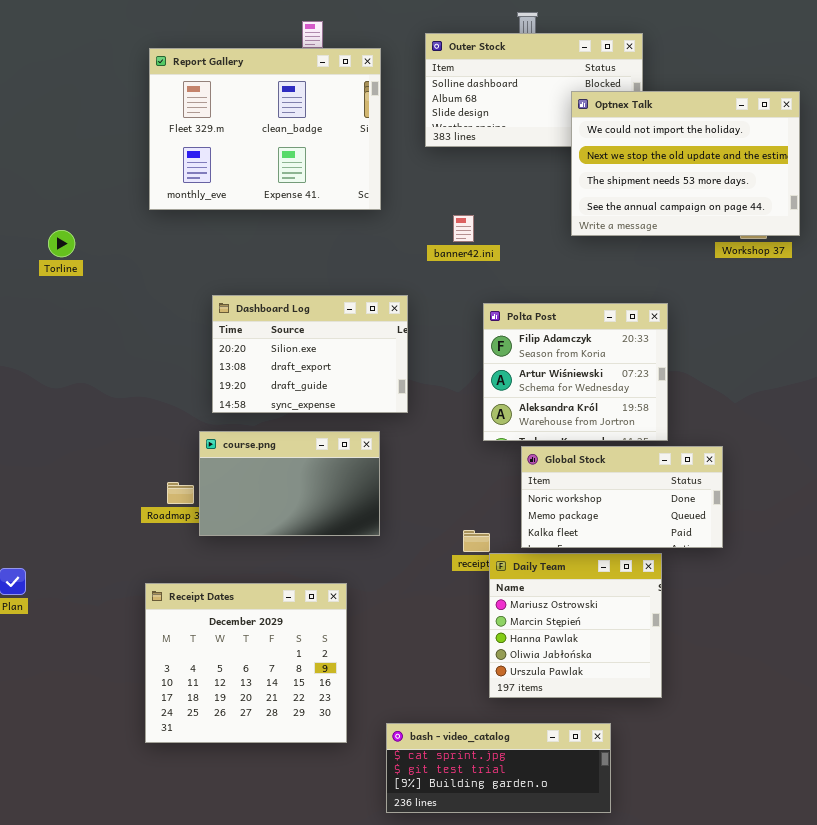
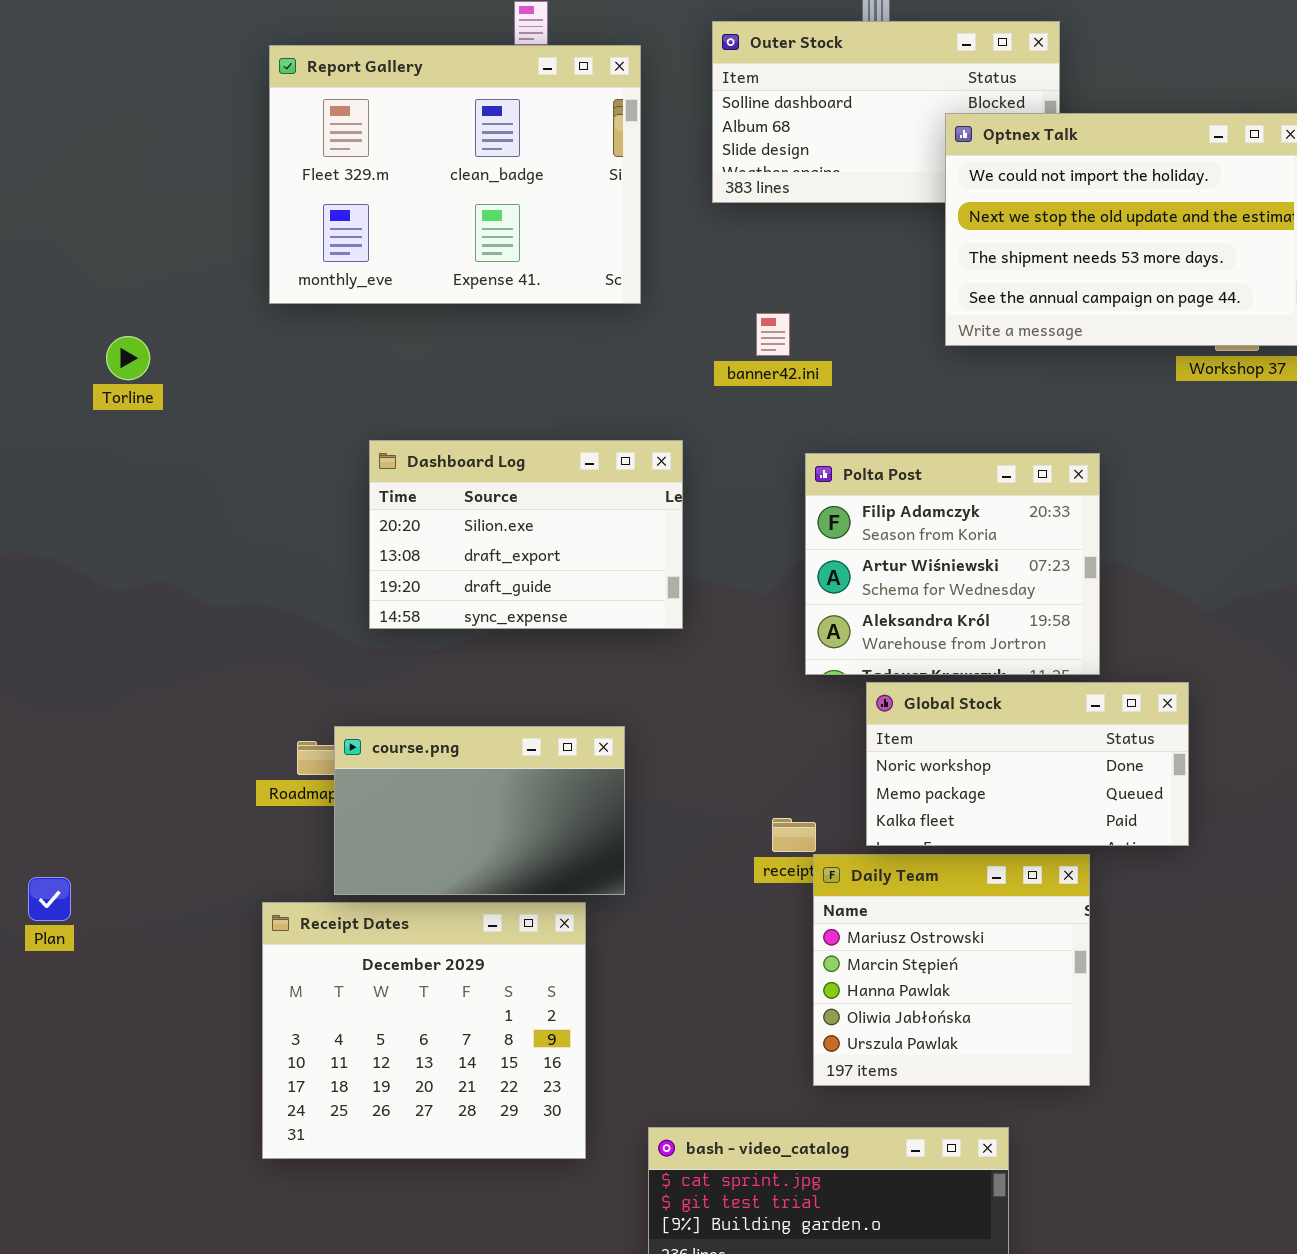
course.png: [199,431,380,536] -> [334,726,625,895], moved

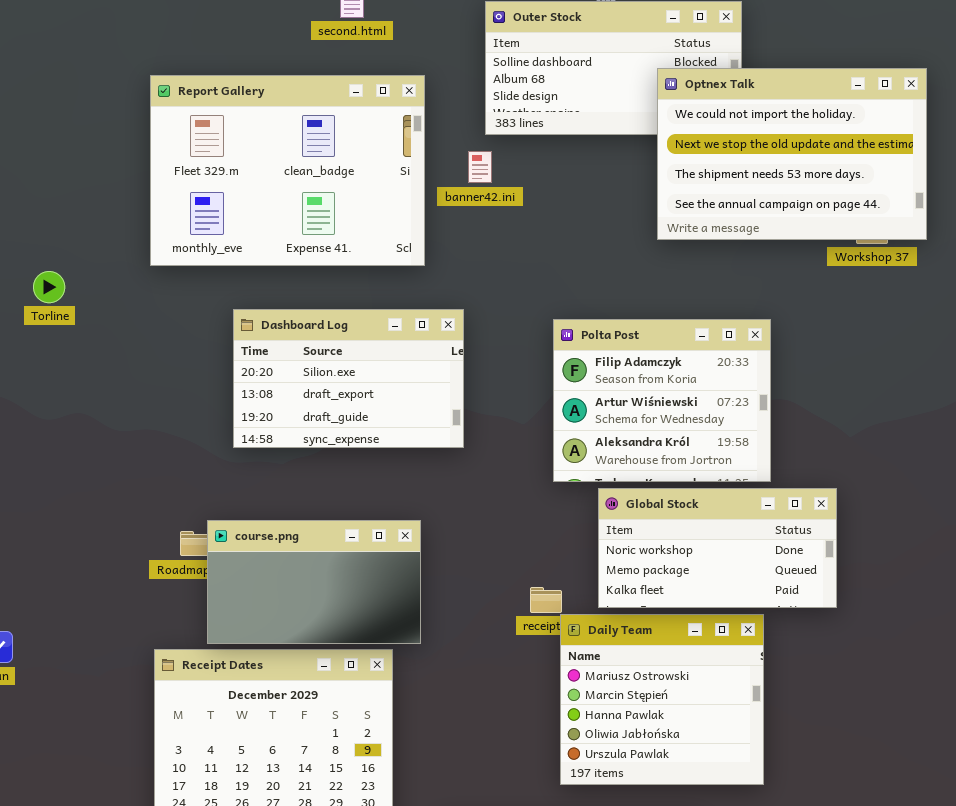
Report Gallery: [269,45,641,304] -> [150,75,425,266], moved
banner42.ini: [756,313,790,356] -> [468,151,492,183], moved
Torline: [106,336,150,380] -> [33,271,65,303], moved

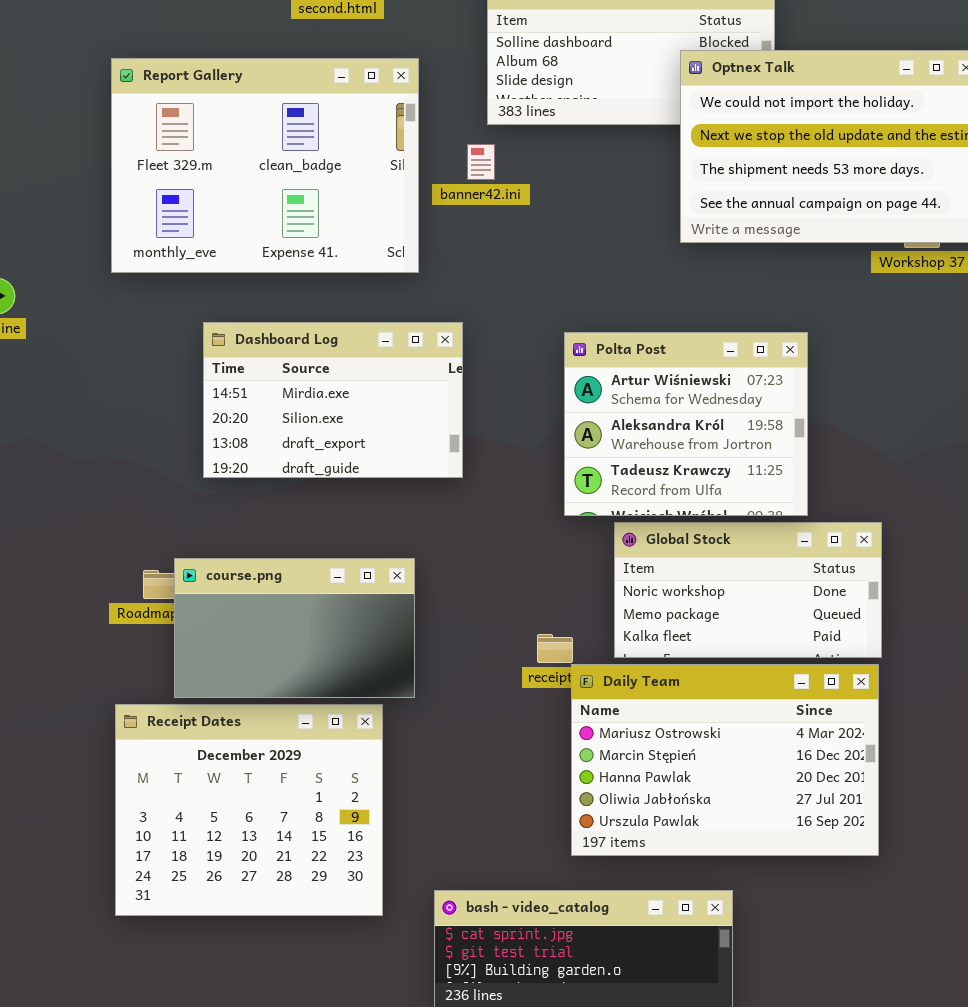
Dashboard Log: [233,309,464,448] -> [203,322,463,478], scrolled up 1 row
Polta Post: [553,319,771,482] -> [564,332,808,516], scrolled down 1 row
Daily Team: [560,614,764,785] -> [571,664,879,856], resized

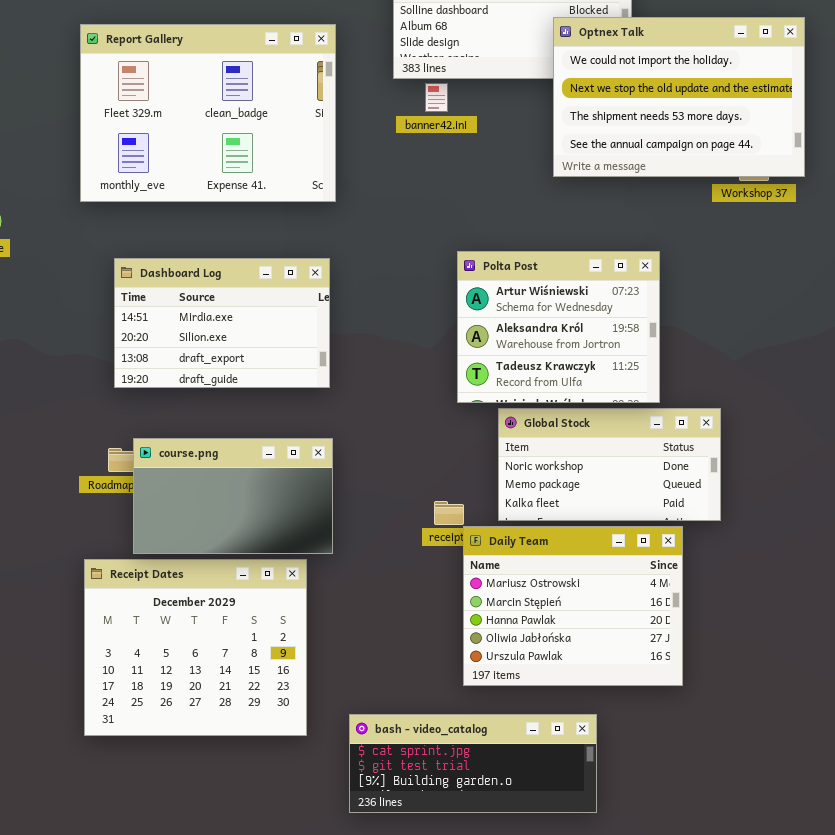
banner42.ini: [467,144,495,180] -> [425,83,448,112], moved
Dashboard Log: [203,322,463,478] -> [114,258,330,388], moved
Daily Team: [571,664,879,856] -> [463,526,683,686], resized

